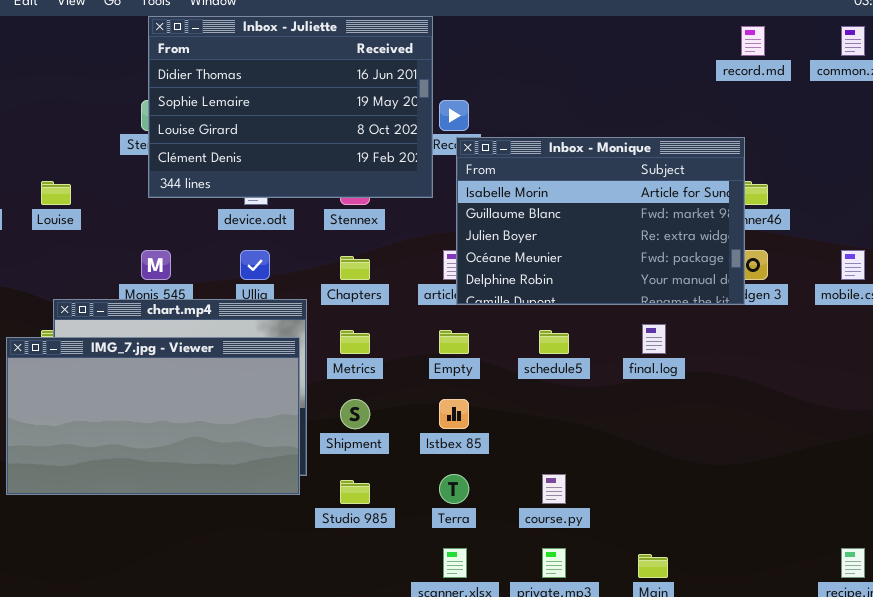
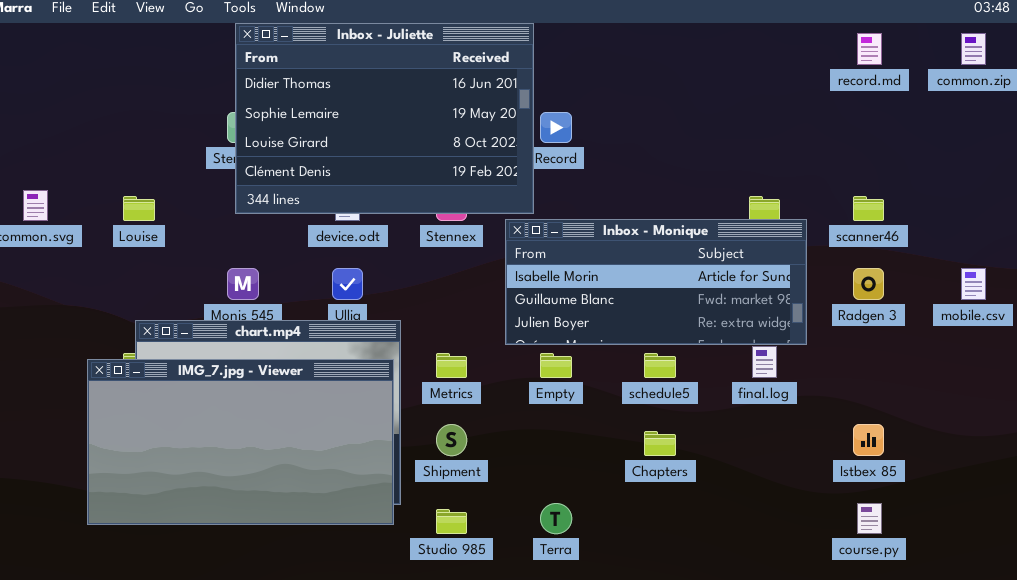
Inbox - Monique: [456,137,745,305] -> [505,219,807,345], moved, resized
Chapters: [340,256,370,280] -> [644,431,676,456], moved
Istbex 85: [439,399,469,429] -> [853,424,884,456], moved
course.py: [542,474,566,504] -> [857,503,882,534], moved

